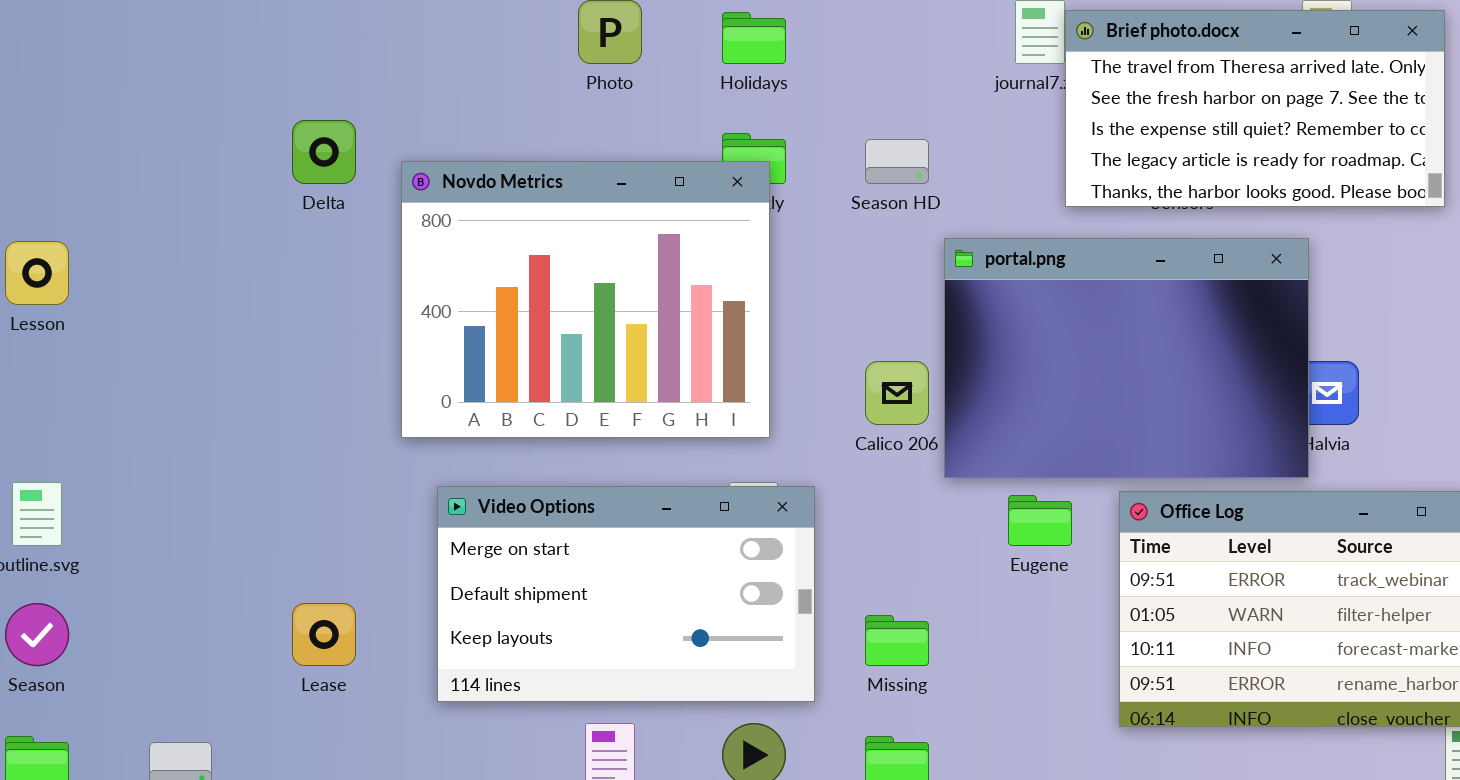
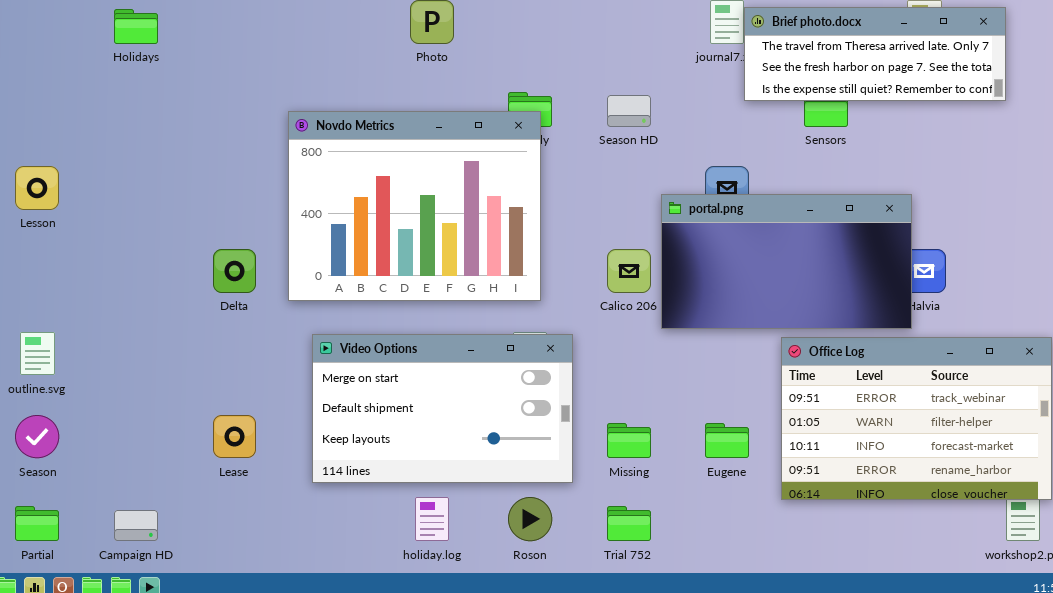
Brief photo.docx: [1065,10,1445,207] -> [744,7,1006,101], resized
Holidays: [722,12,786,64] -> [114,9,158,44], moved
Delta: [292,120,356,184] -> [213,249,256,293], moved
portal.png: [944,238,1309,478] -> [661,194,912,329], resized
Eugene: [1008,495,1072,546] -> [705,423,749,458], moved

